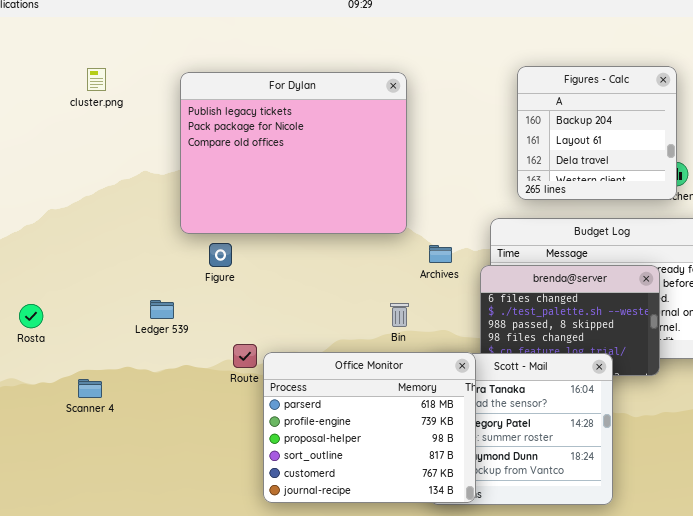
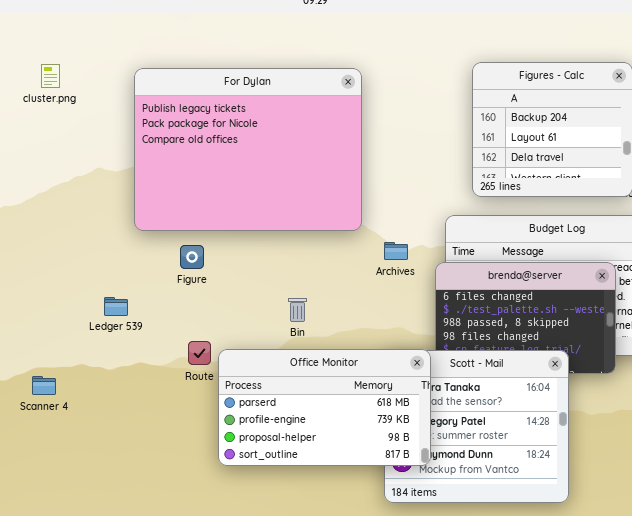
Figure: [209,243,232,267] -> [180,245,204,269], moved
Bin: [390,303,409,327] -> [288,298,307,322], moved
Office Monitor: [263,352,476,503] -> [218,349,431,466], resized

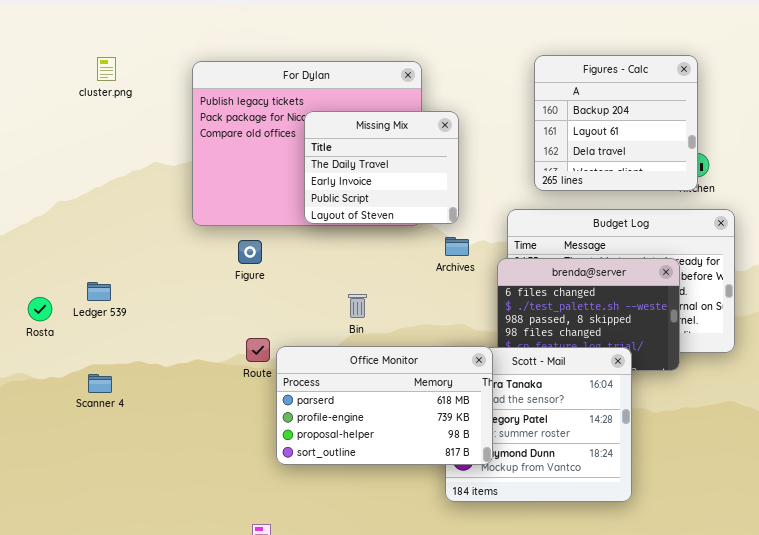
Missing Mix: none -> [304,111,459,224], opened
Ledger 539: [104,297,128,316] -> [87,282,111,301], moved

